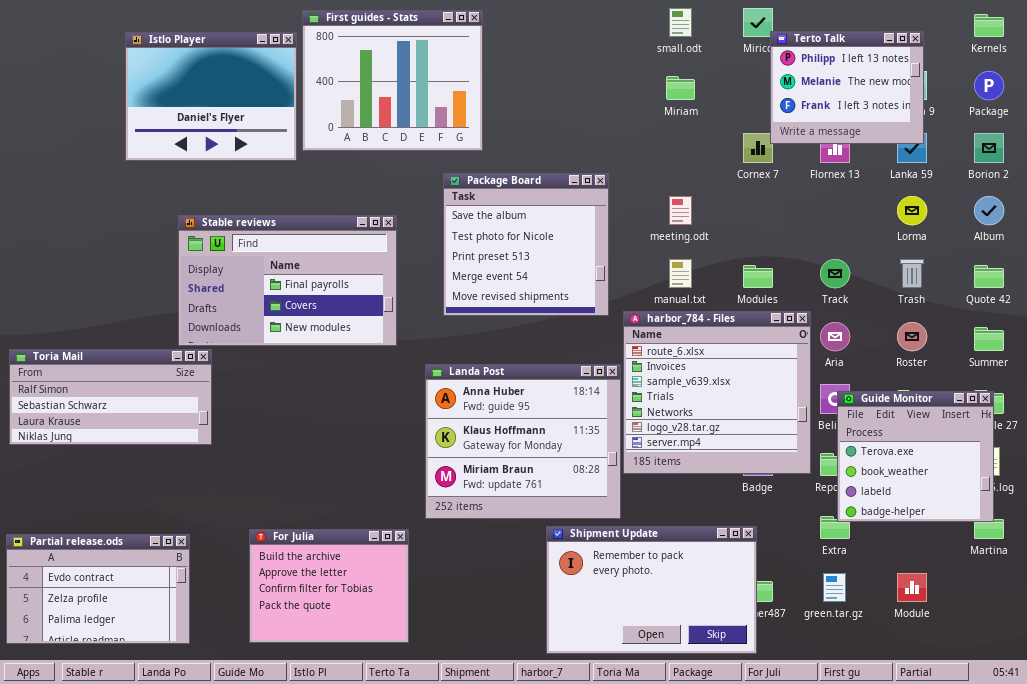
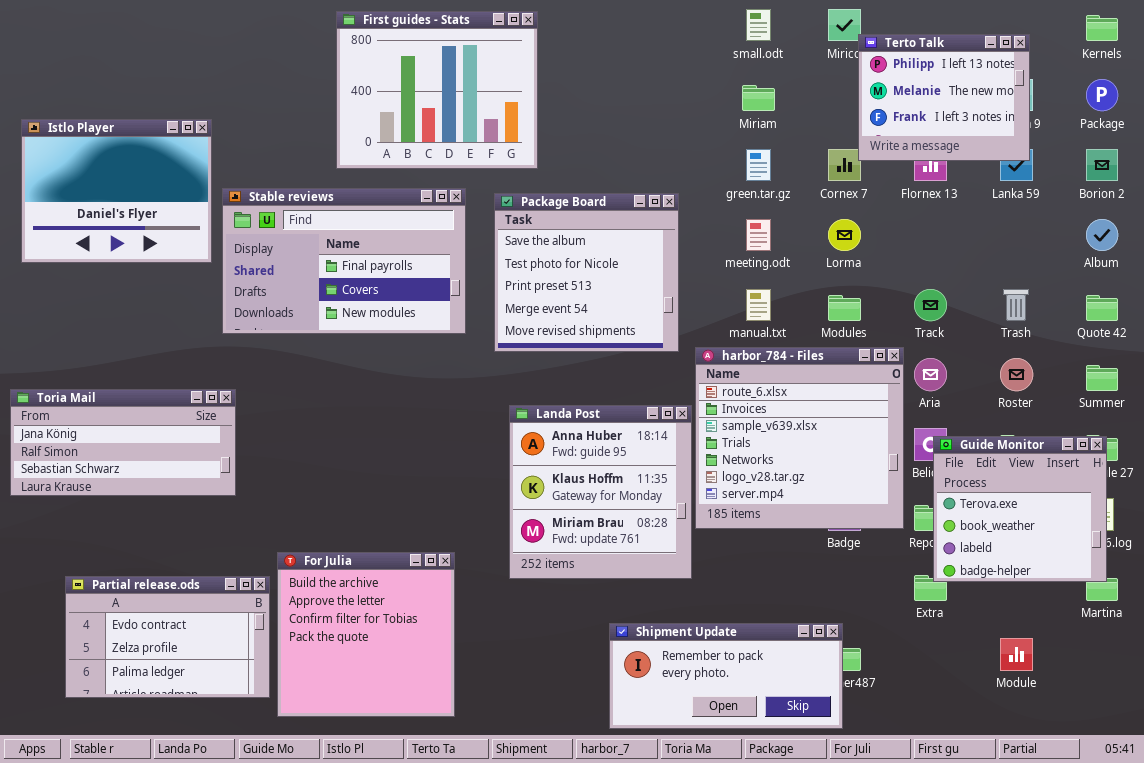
Istlo Player: [125,32,297,161] -> [21,119,212,263], moved
Lorma: [897,196,927,225] -> [828,219,861,251], moved
Stable reviews: [178,215,397,346] -> [222,188,466,334], moved
Toria Mail: [9,349,212,445] -> [10,389,236,496], scrolled up 1 row
Landa Post: [425,364,621,519] -> [509,405,692,579], resized
Shipment Update: [546,526,757,654] -> [609,623,843,729], resized
For Julia: [249,529,409,643] -> [277,552,455,717], resized
Partial release.ods: [6,534,190,644] -> [65,576,270,698], moved
green.tar.gz: [823,573,846,602] -> [746,149,771,181], moved

